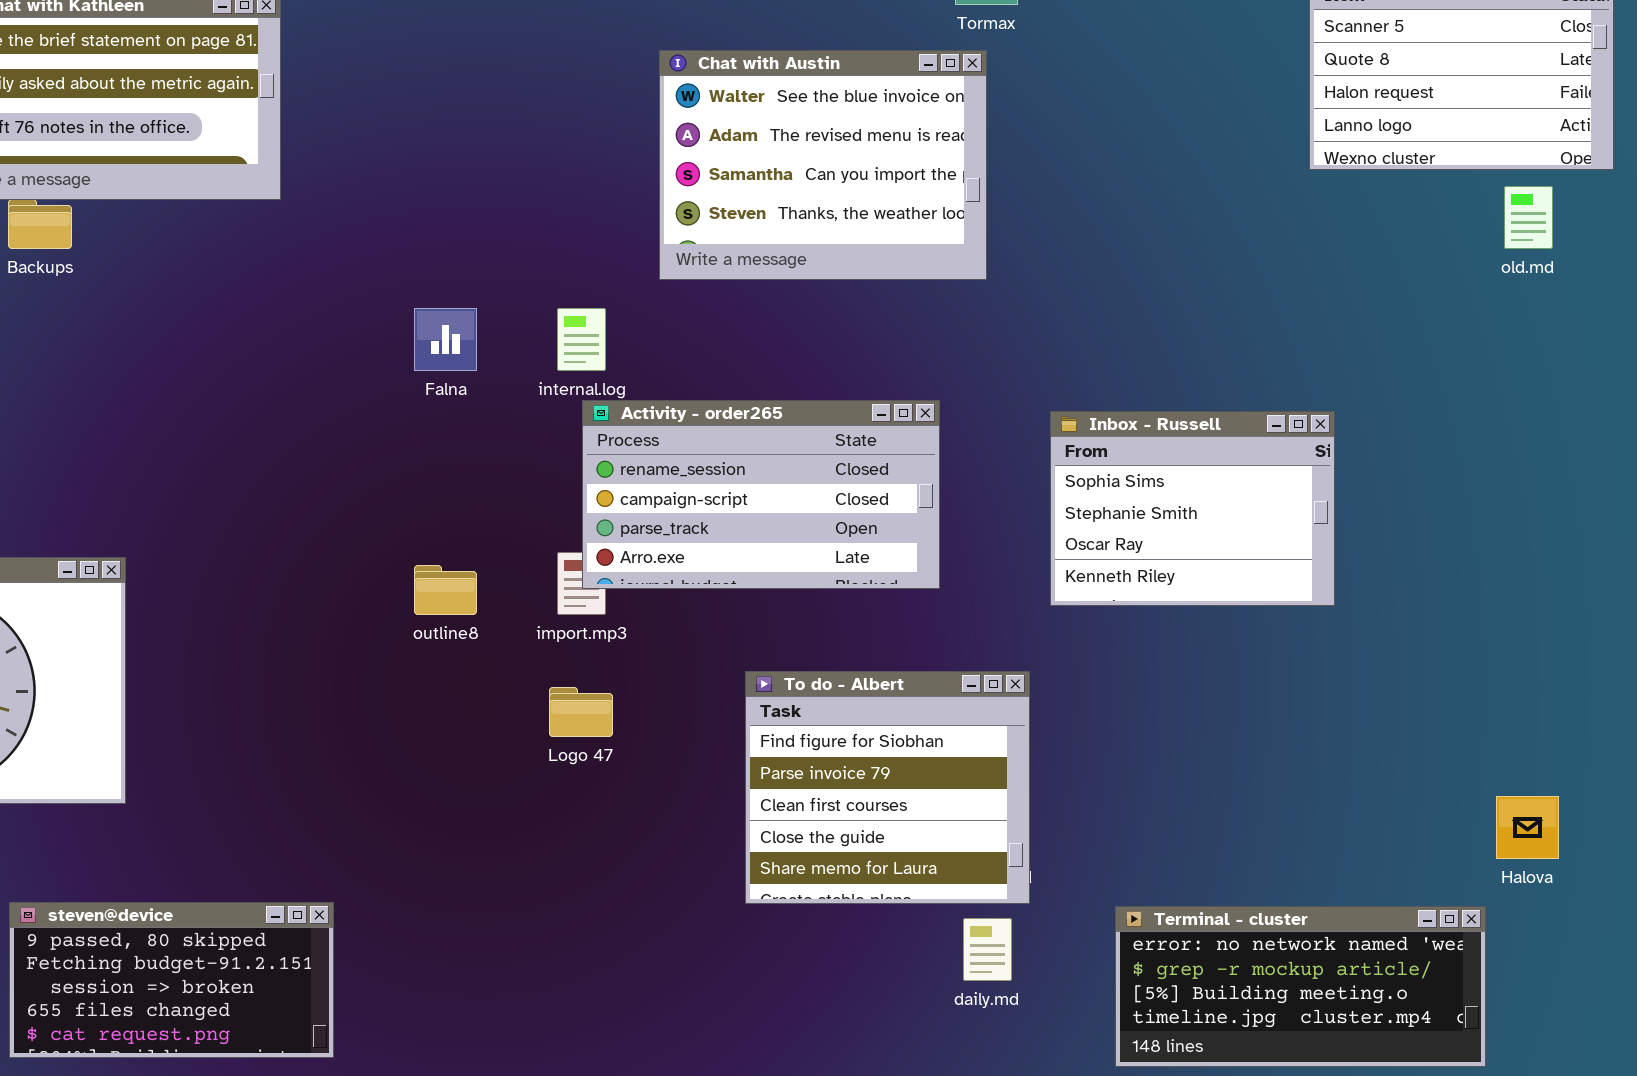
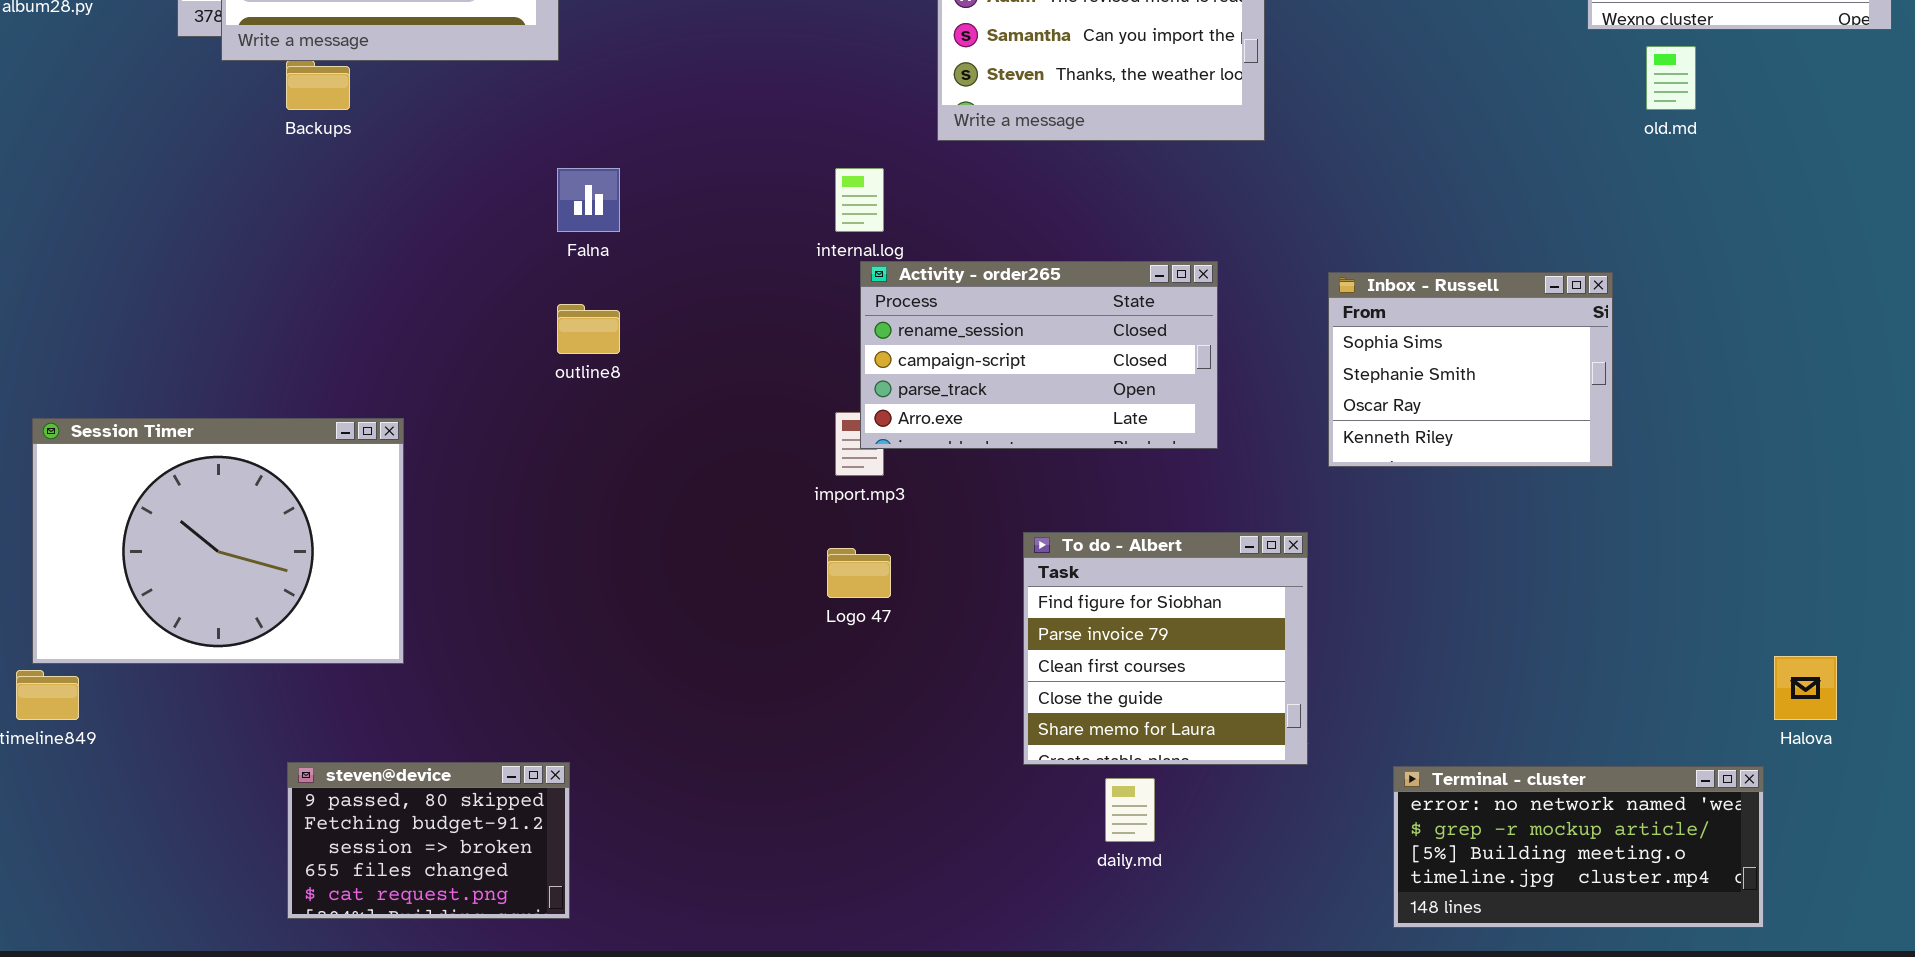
old.md: [1504,186,1553,249] -> [1646,46,1696,110], moved
Falna: [414,308,477,371] -> [557,168,620,232], moved
outline8: [414,565,477,615] -> [557,304,620,354], moved
steven@device: [9,902,334,1058] -> [287,762,570,919], resized
daily.md: [963,918,1012,981] -> [1105,778,1155,842], moved

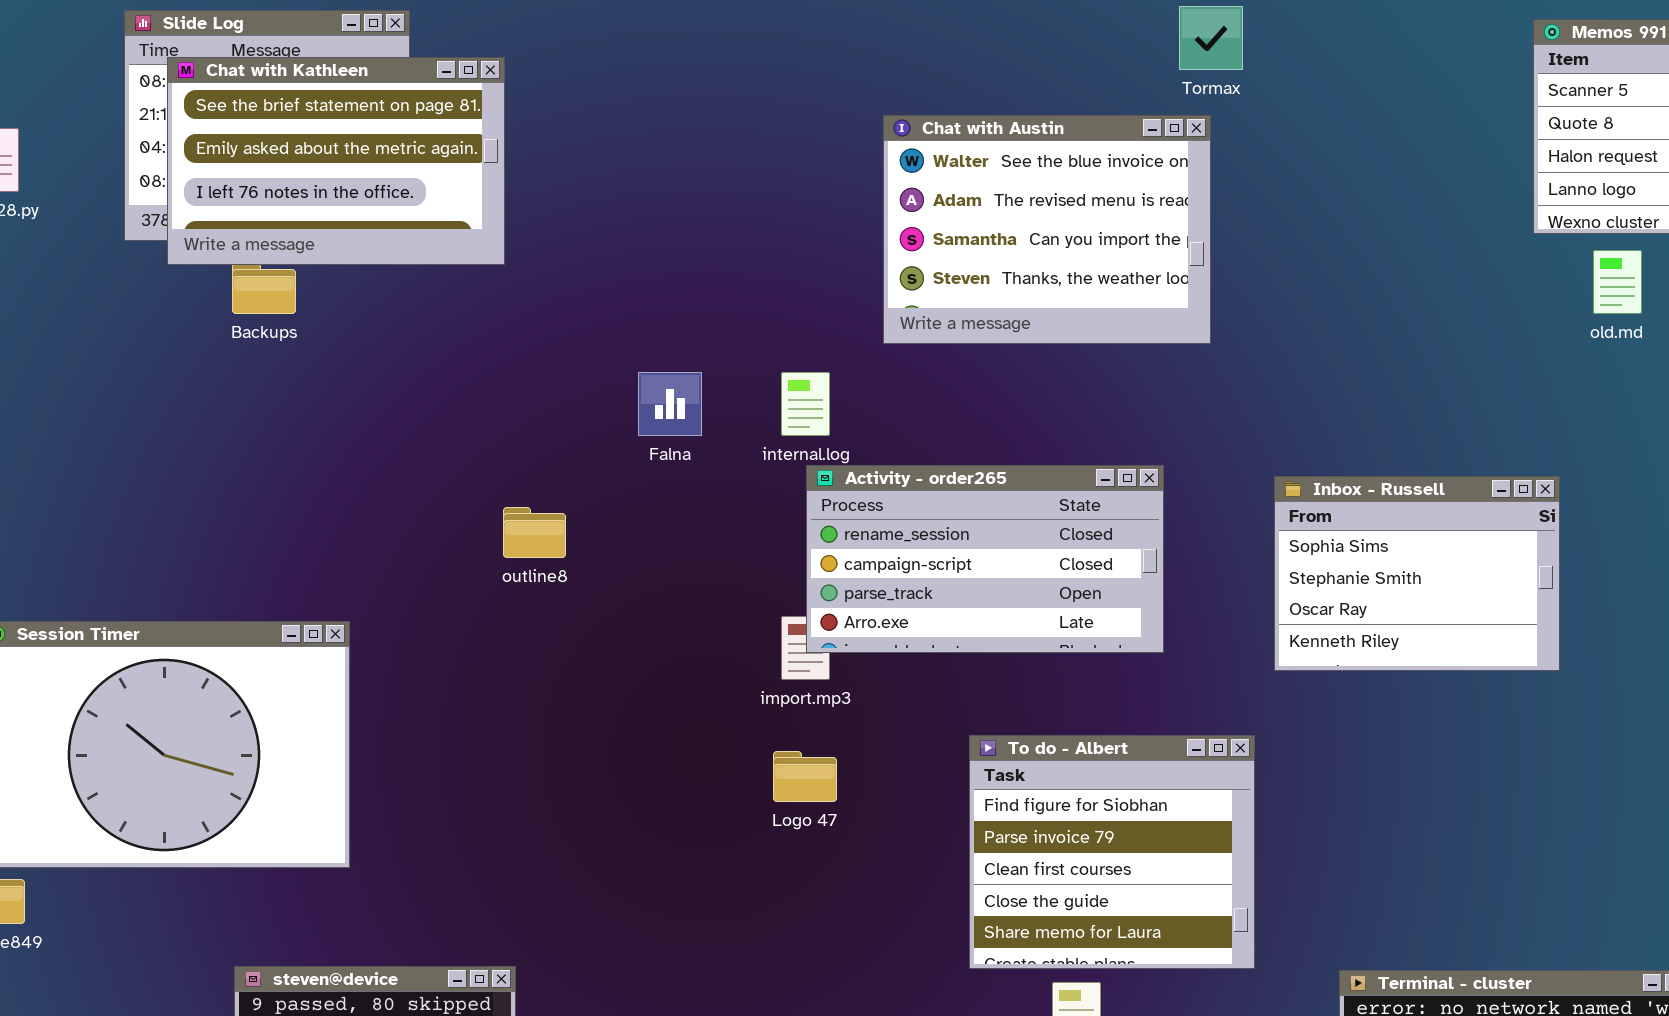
Falna: [557,168,620,232] -> [638,372,702,436], moved

